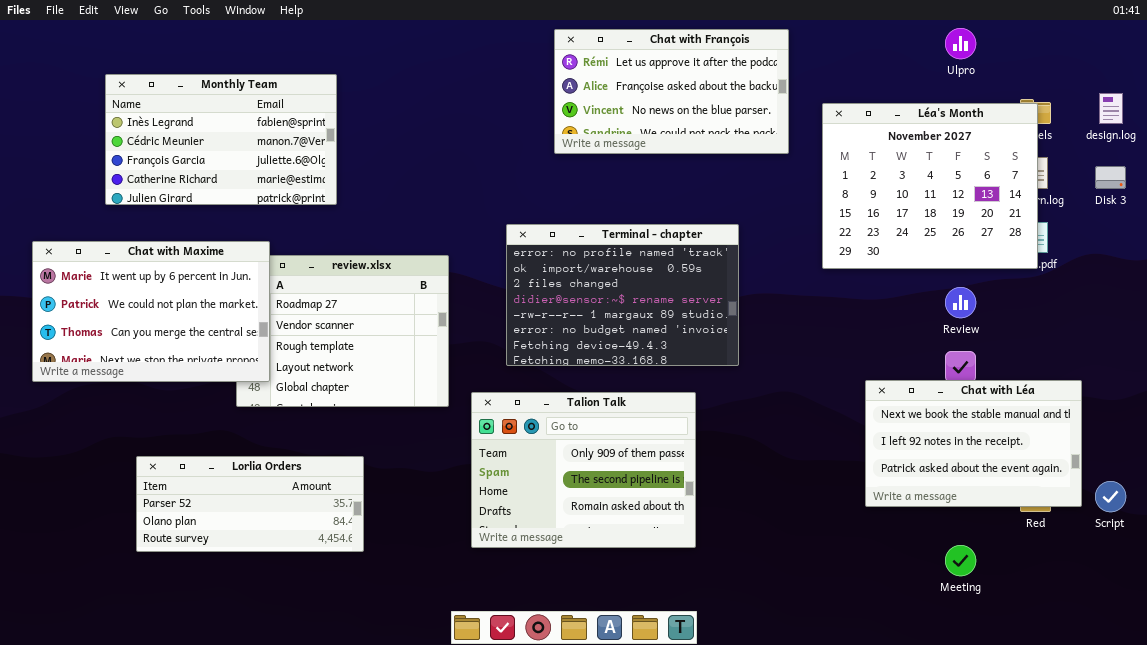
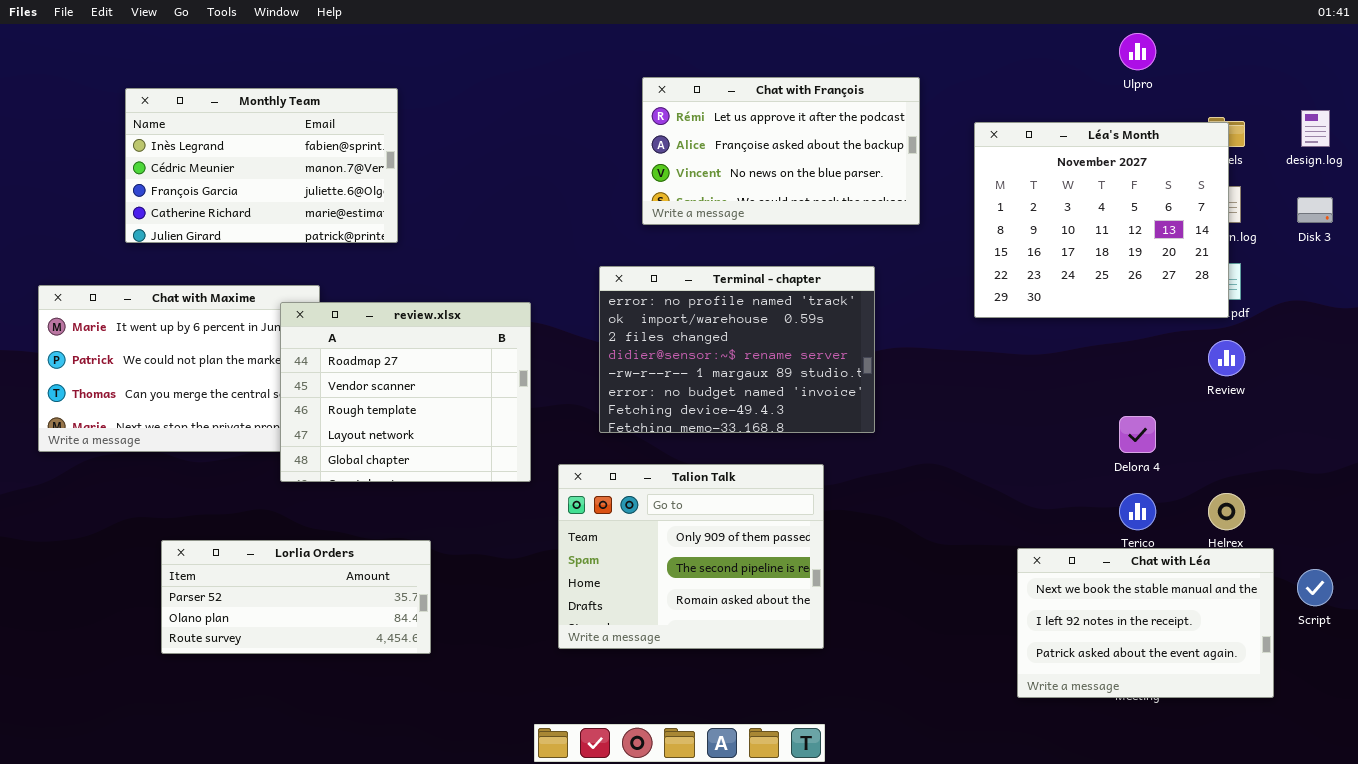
Chat with François: [554,29,789,154] -> [642,77,920,225], moved
review.xlsx: [236,255,449,407] -> [280,302,531,482], raised
Review: [945,287,976,318] -> [1208,340,1245,376], moved
Chat with Léa: [865,380,1082,507] -> [1017,548,1274,698], moved

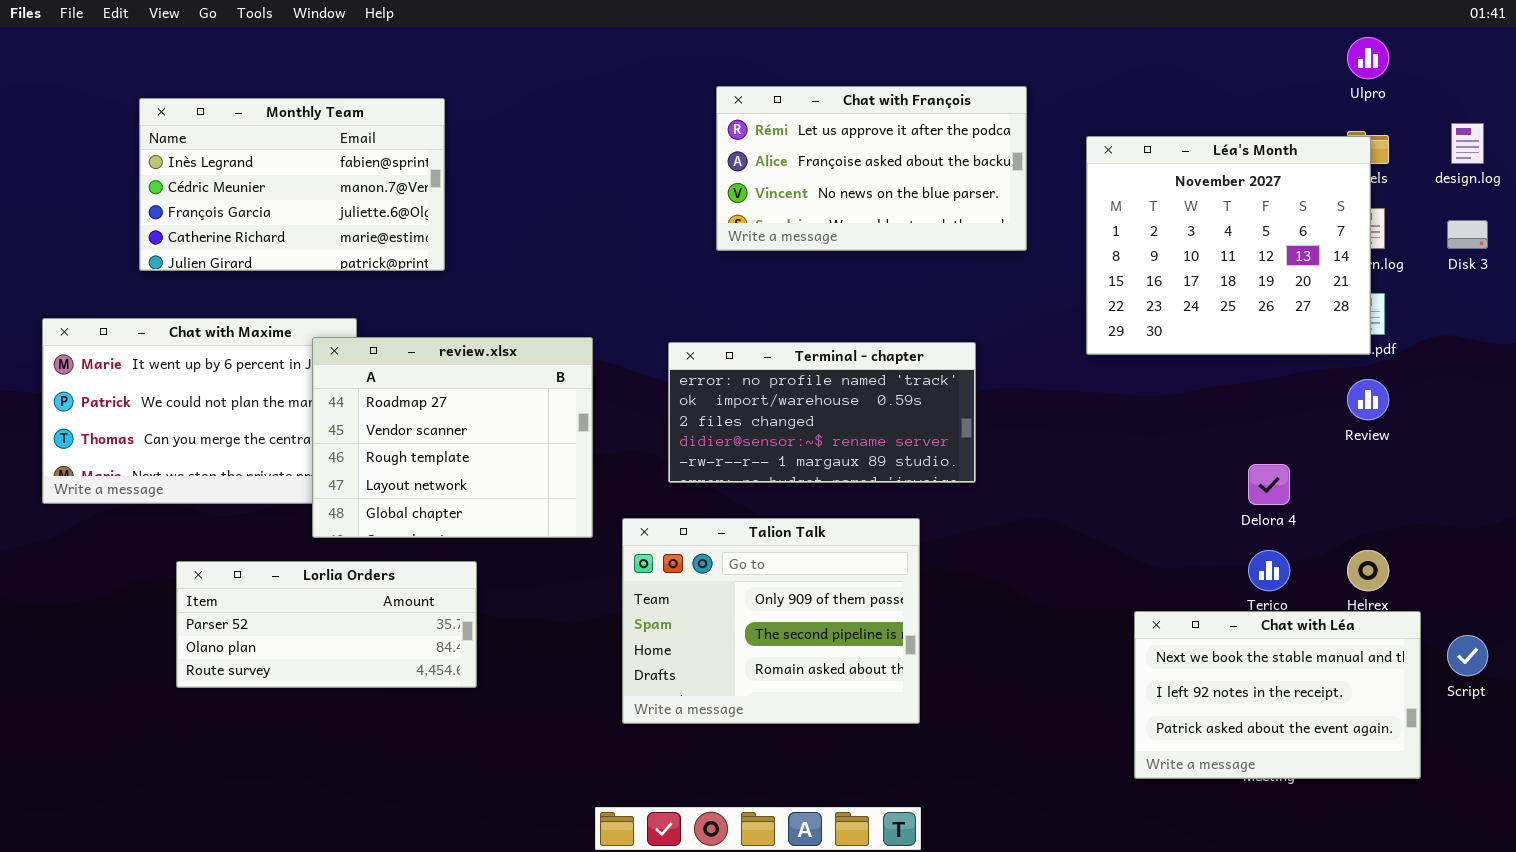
Ulpro: [1119,33,1156,70] -> [1347,37,1389,79], moved
Terminal - chapter: [599,266,875,433] -> [668,342,976,483], resized
Lorlia Orders: [161,540,431,654] -> [176,561,477,688], moved

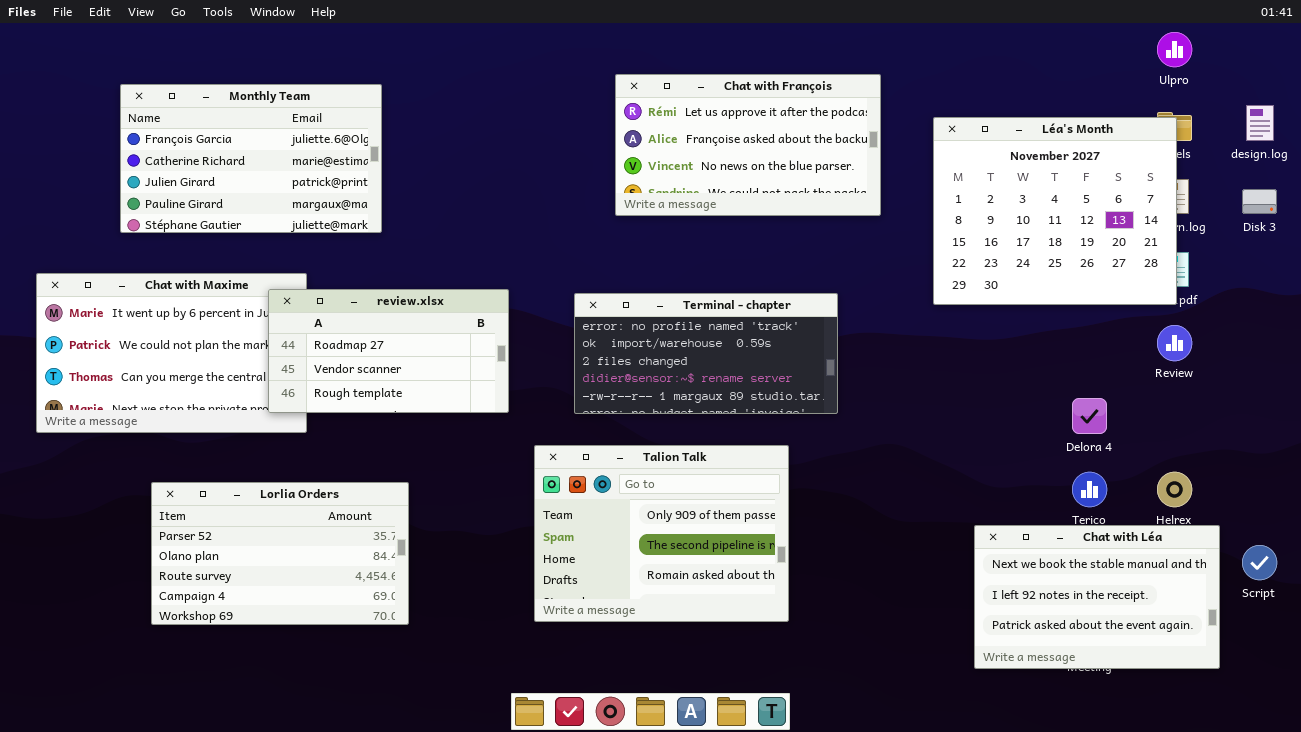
Monthly Team: [139,98,445,271] -> [120,84,382,233], scrolled down 2 rows
review.xlsx: [312,337,593,538] -> [268,289,509,413], resized
Lorlia Orders: [176,561,477,688] -> [151,482,409,625], resized

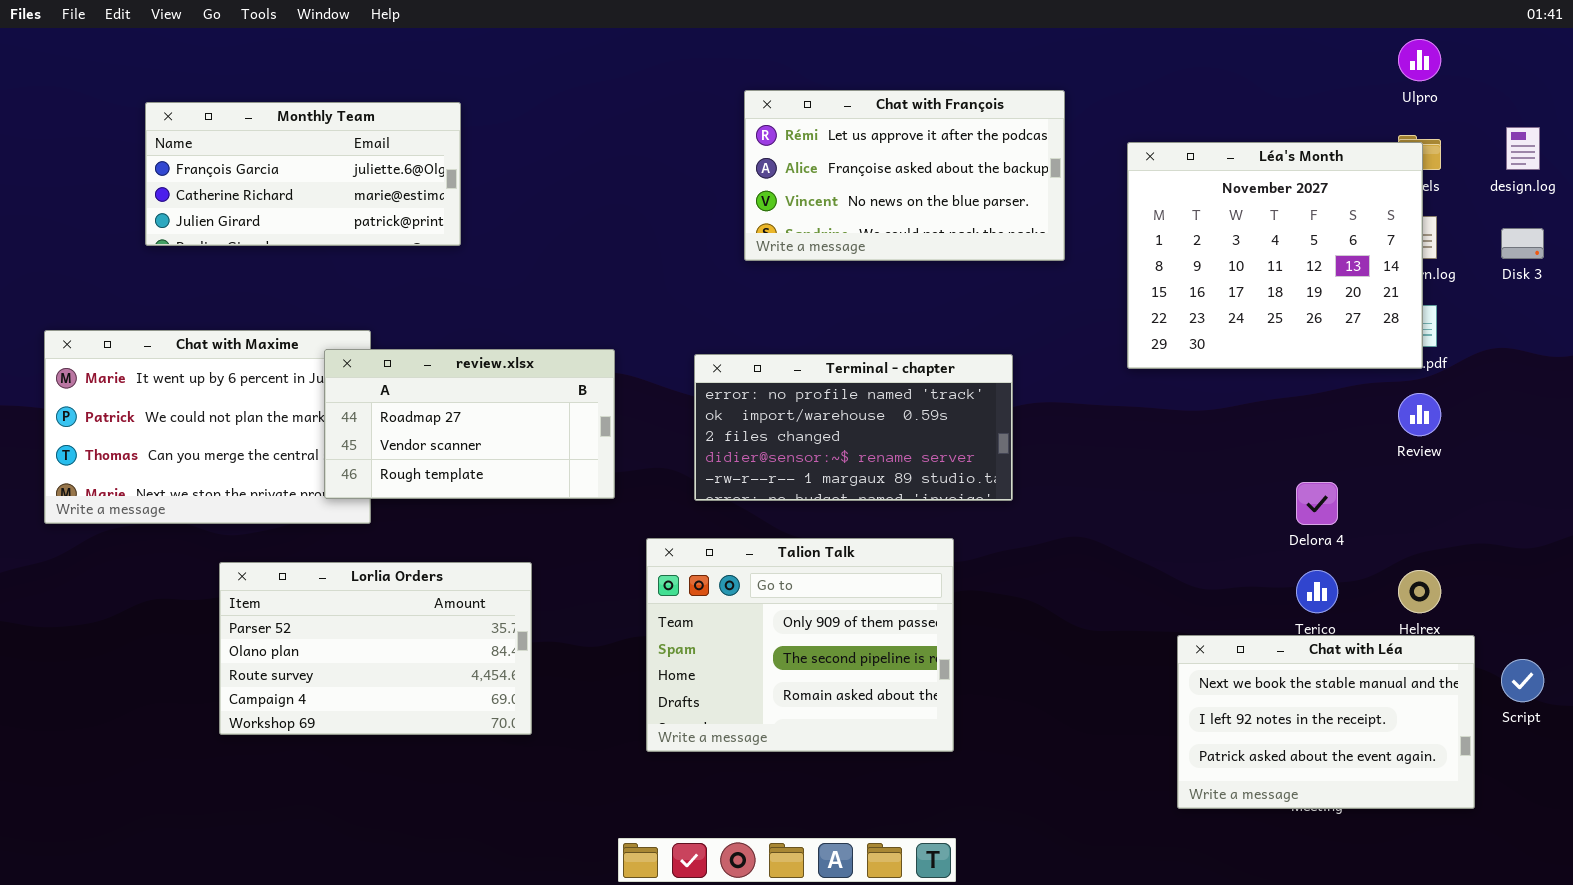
Monthly Team: [120,84,382,233] -> [145,102,461,246], resized
Lorlia Orders: [151,482,409,625] -> [219,562,532,735], moved

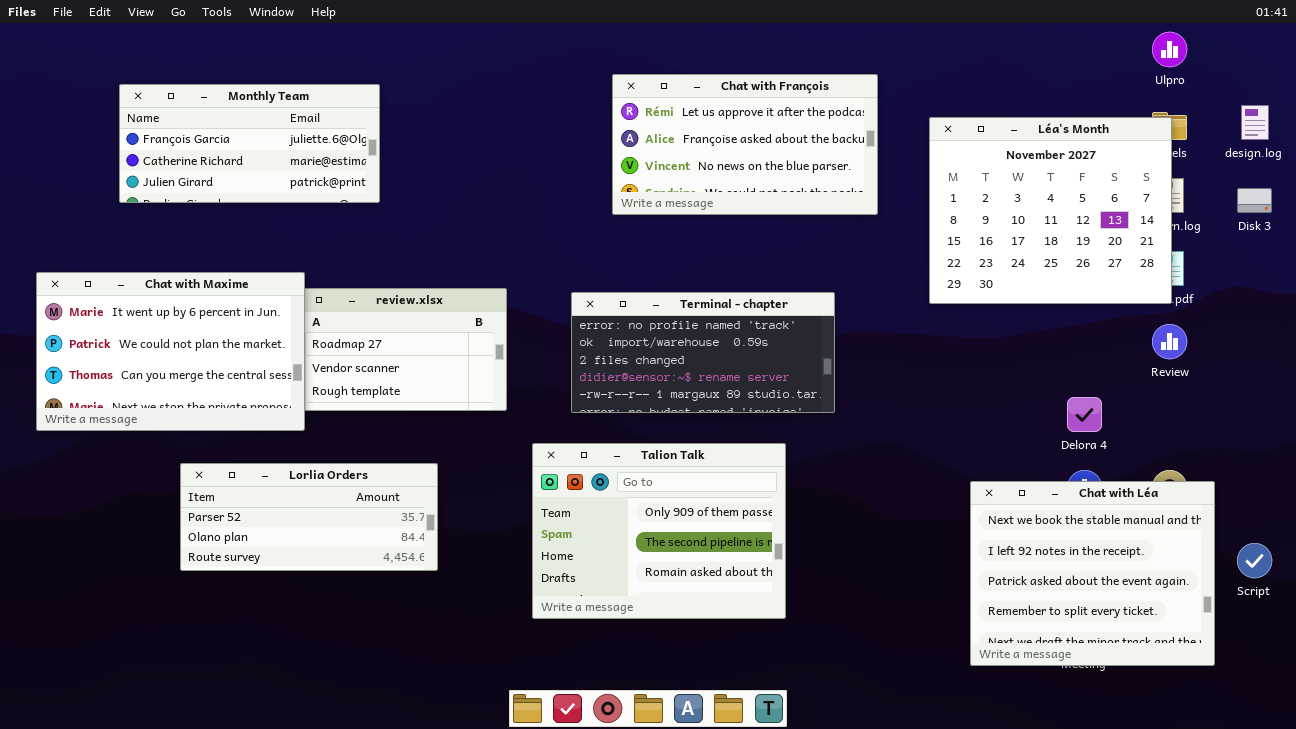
Chat with Maxime: [44,330,371,524] -> [36,272,305,431], raised
Lorlia Orders: [219,562,532,735] -> [180,463,438,571], resized
Chat with Léa: [1177,635,1475,809] -> [970,481,1215,666], resized

